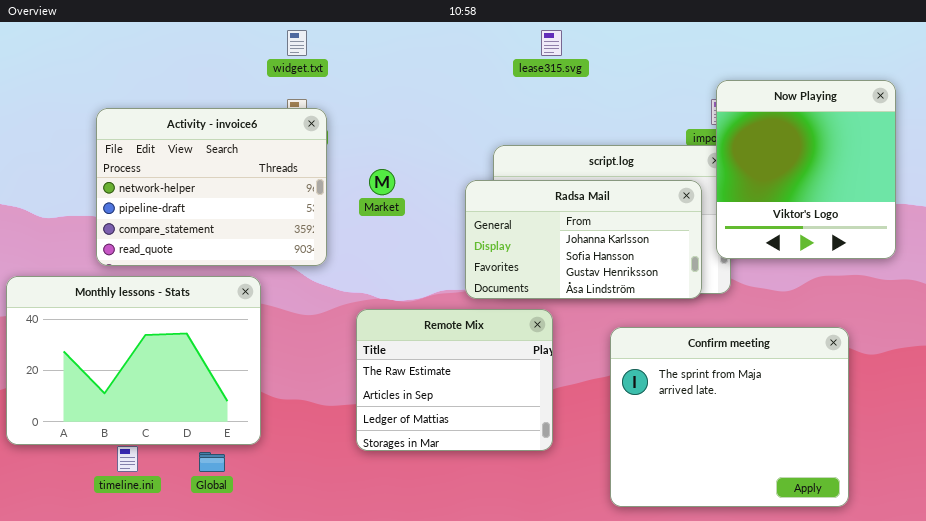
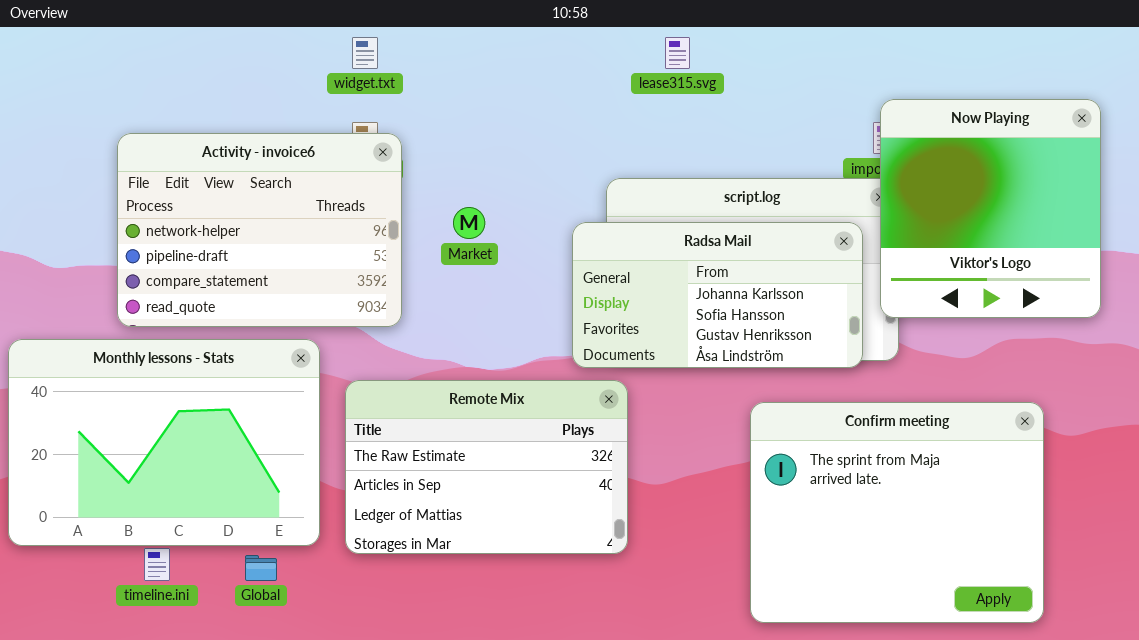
Remote Mix: [356,309,553,451] -> [345,380,628,554], moved, resized

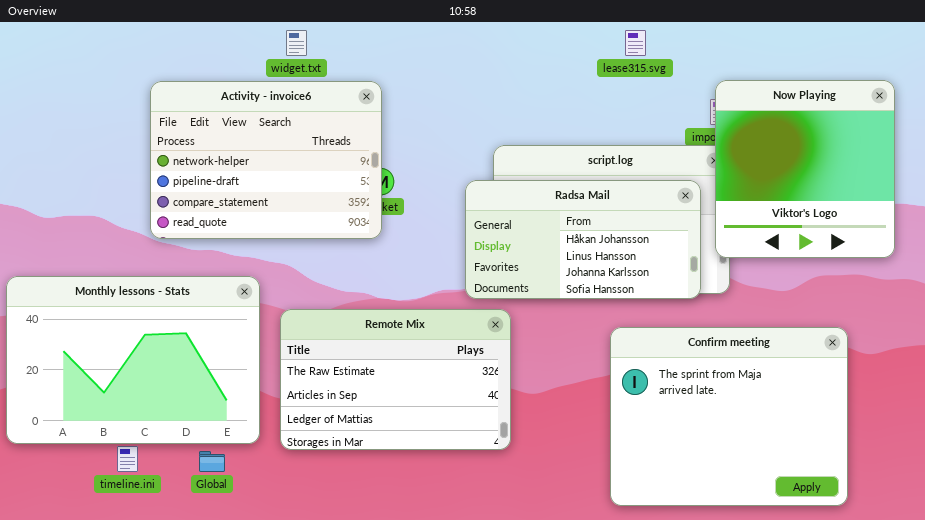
lease315.svg: [665,37,690,69] -> [625,30,646,56], moved
Activity - invoice6: [117,133,402,327] -> [150,81,382,239], moved
Radsa Mail: [572,222,863,368] -> [465,180,701,299], scrolled up 2 rows

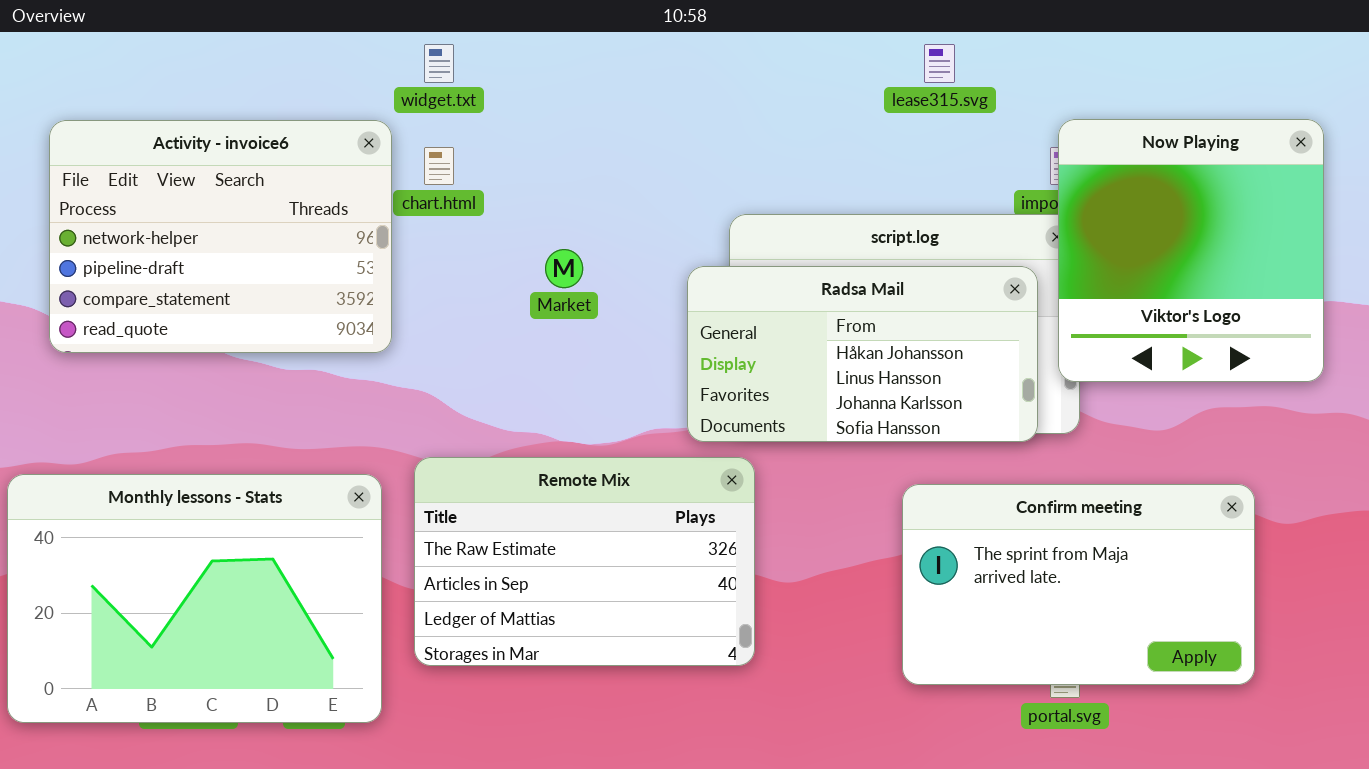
Activity - invoice6: [150,81,382,239] -> [49,120,392,353], moved
Monthly lessons - Stats: [6,276,260,444] -> [7,474,382,723], moved
Confirm meeting: [610,327,848,506] -> [902,484,1255,685], resized

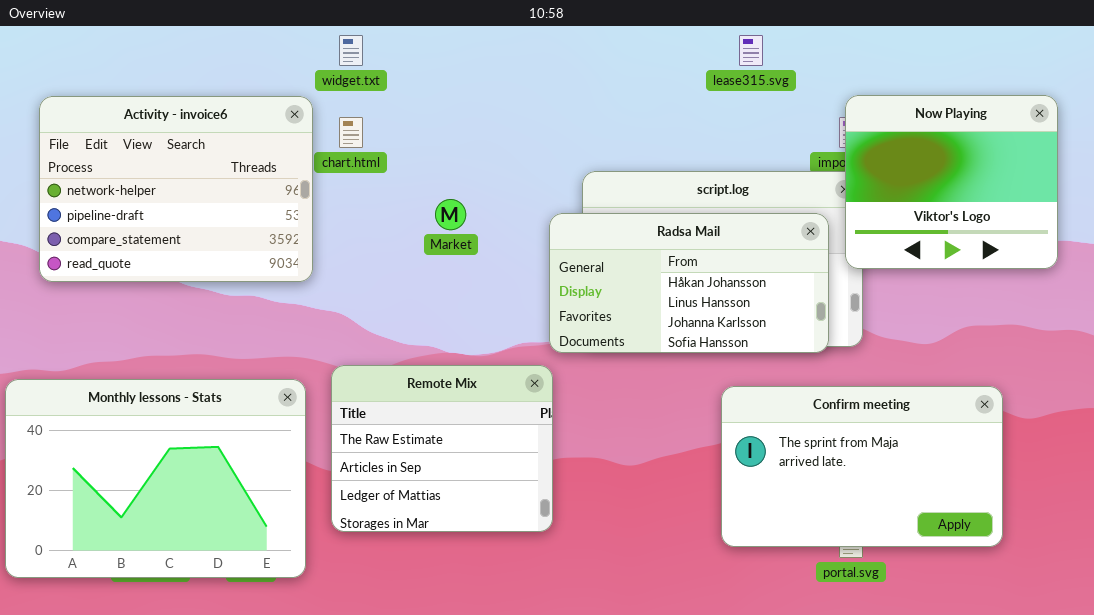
Now Playing: [1058,119,1324,382] -> [845,95,1058,269], resized
Remote Mix: [414,457,755,666] -> [331,365,553,532], resized

